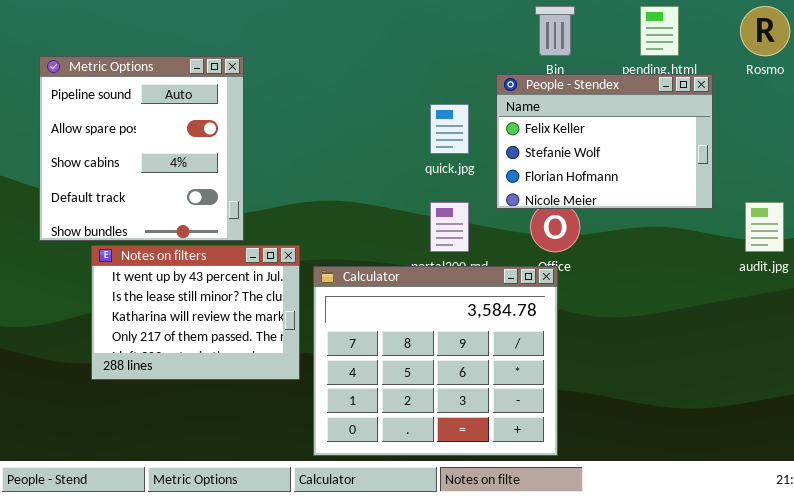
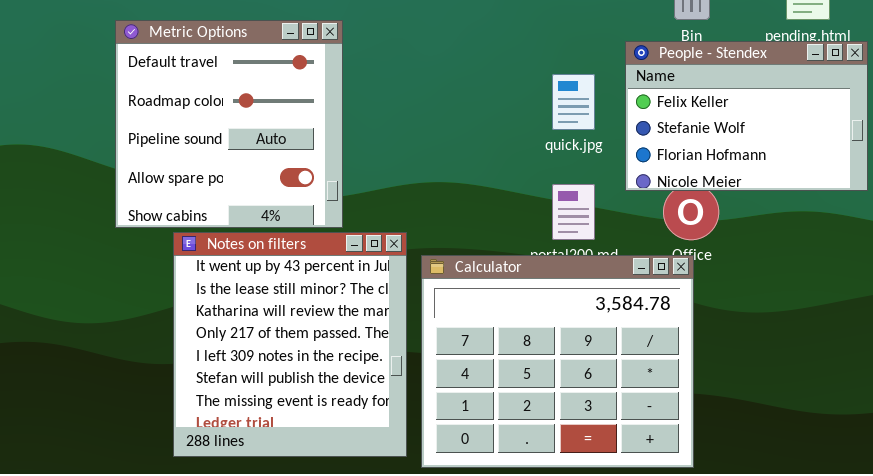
Metric Options: [39,56,244,241] -> [115,20,343,228], scrolled up 2 rows
Notes on filters: [91,245,300,380] -> [173,232,407,457], resized

